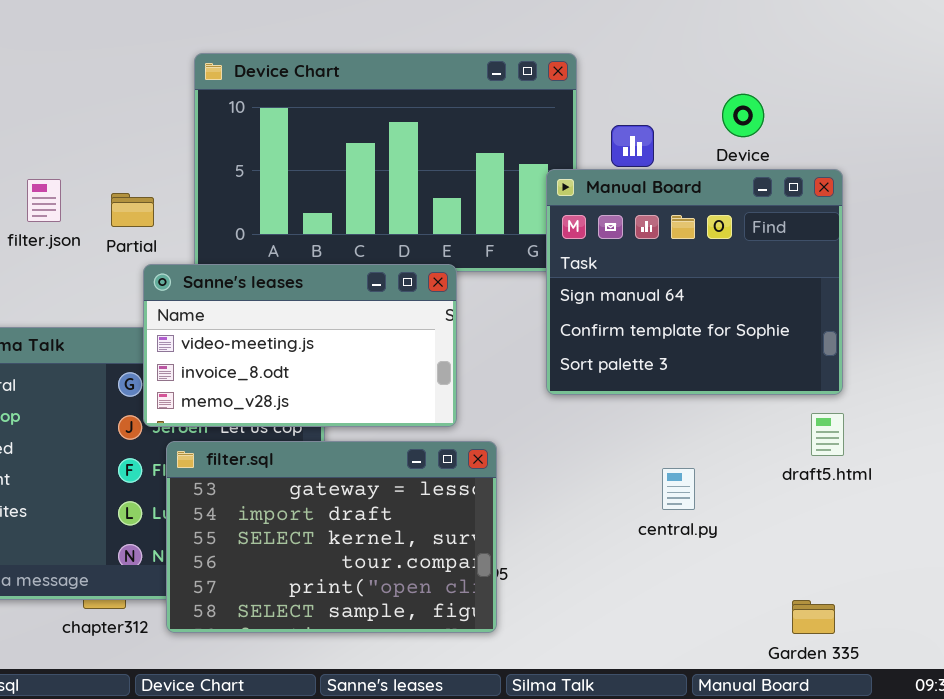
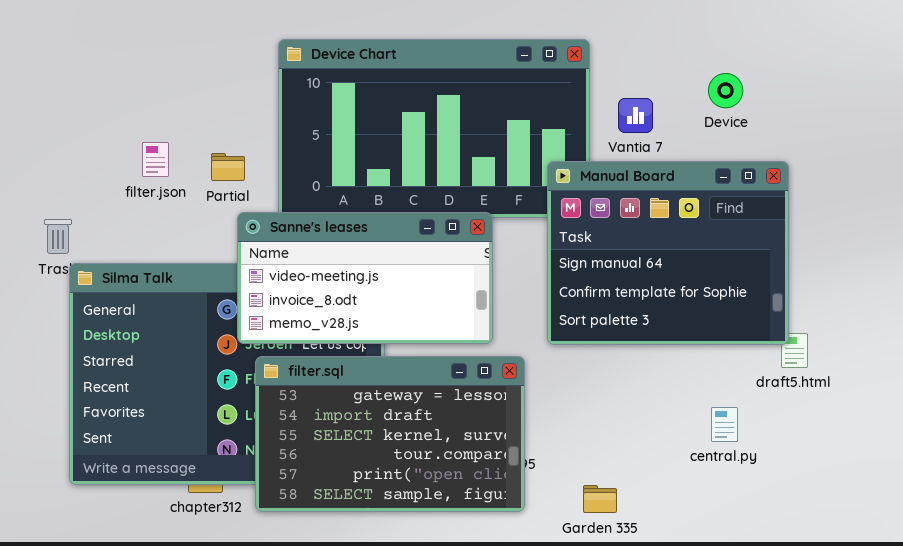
Manual Board: [546,169,843,395] -> [547,161,789,345], moved
central.py: [662,468,695,510] -> [711,407,738,442], moved
Garden 335: [792,600,835,634] -> [583,485,617,513], moved

